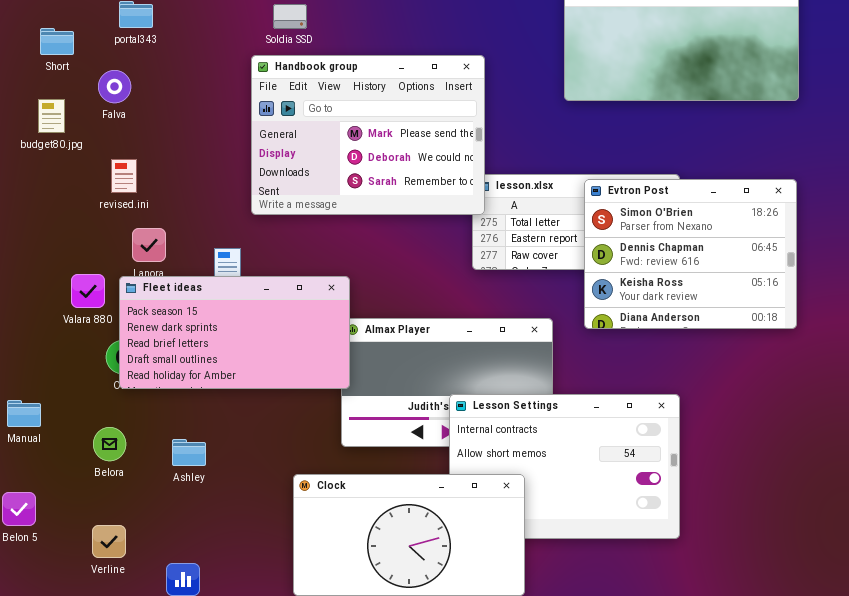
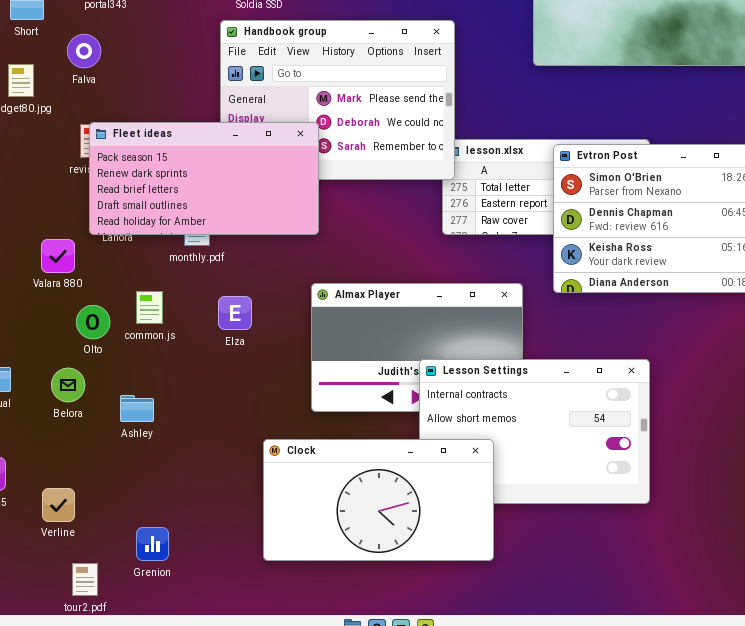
Fleet ideas: [119,276,350,389] -> [89,122,319,235], moved
Belora: [93,427,126,461] -> [51,368,85,402], moved
Ashley: [172,439,206,466] -> [120,395,154,422], moved
Verline: [92,525,126,558] -> [42,488,75,522], moved

